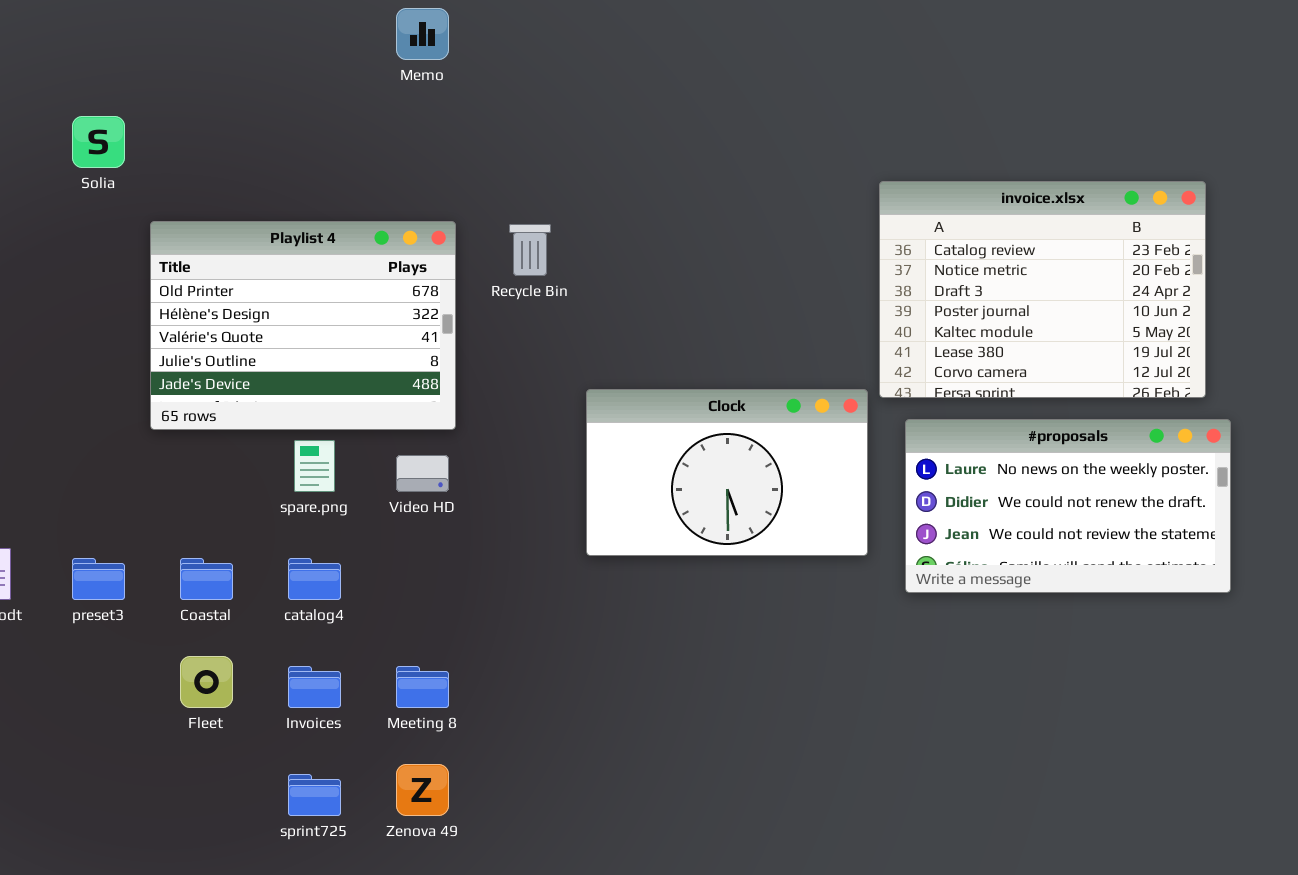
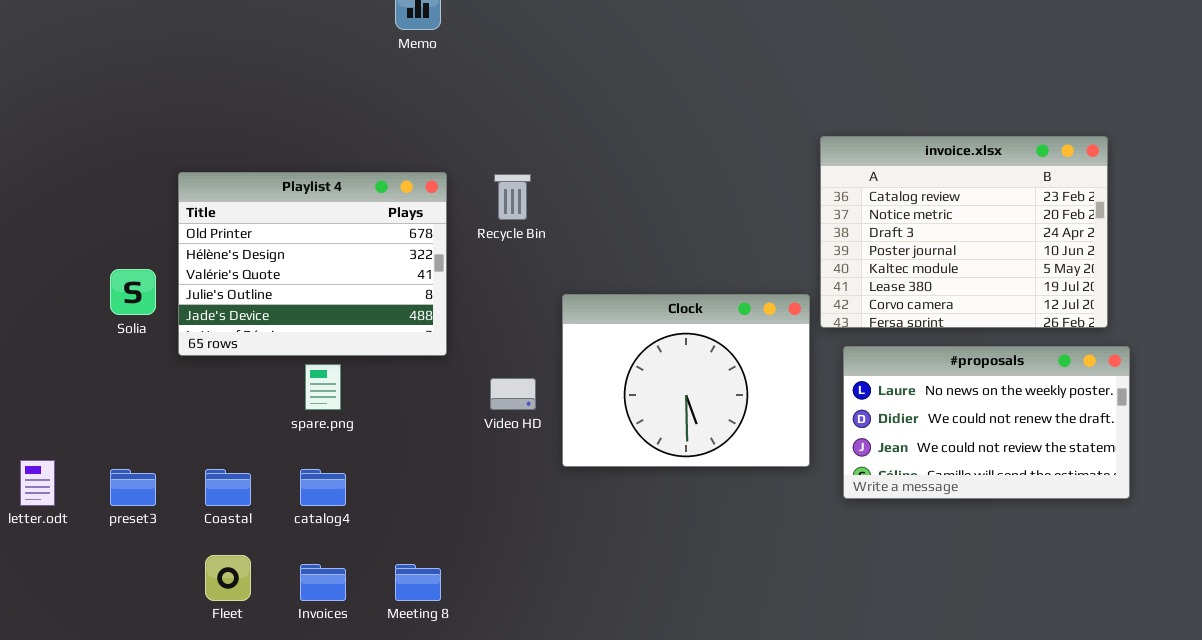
Solia: [72,116,125,168] -> [110,269,156,315], moved
Clock: [586,389,868,556] -> [562,294,810,467], resized
Video HD: [396,455,449,492] -> [490,378,536,410], moved

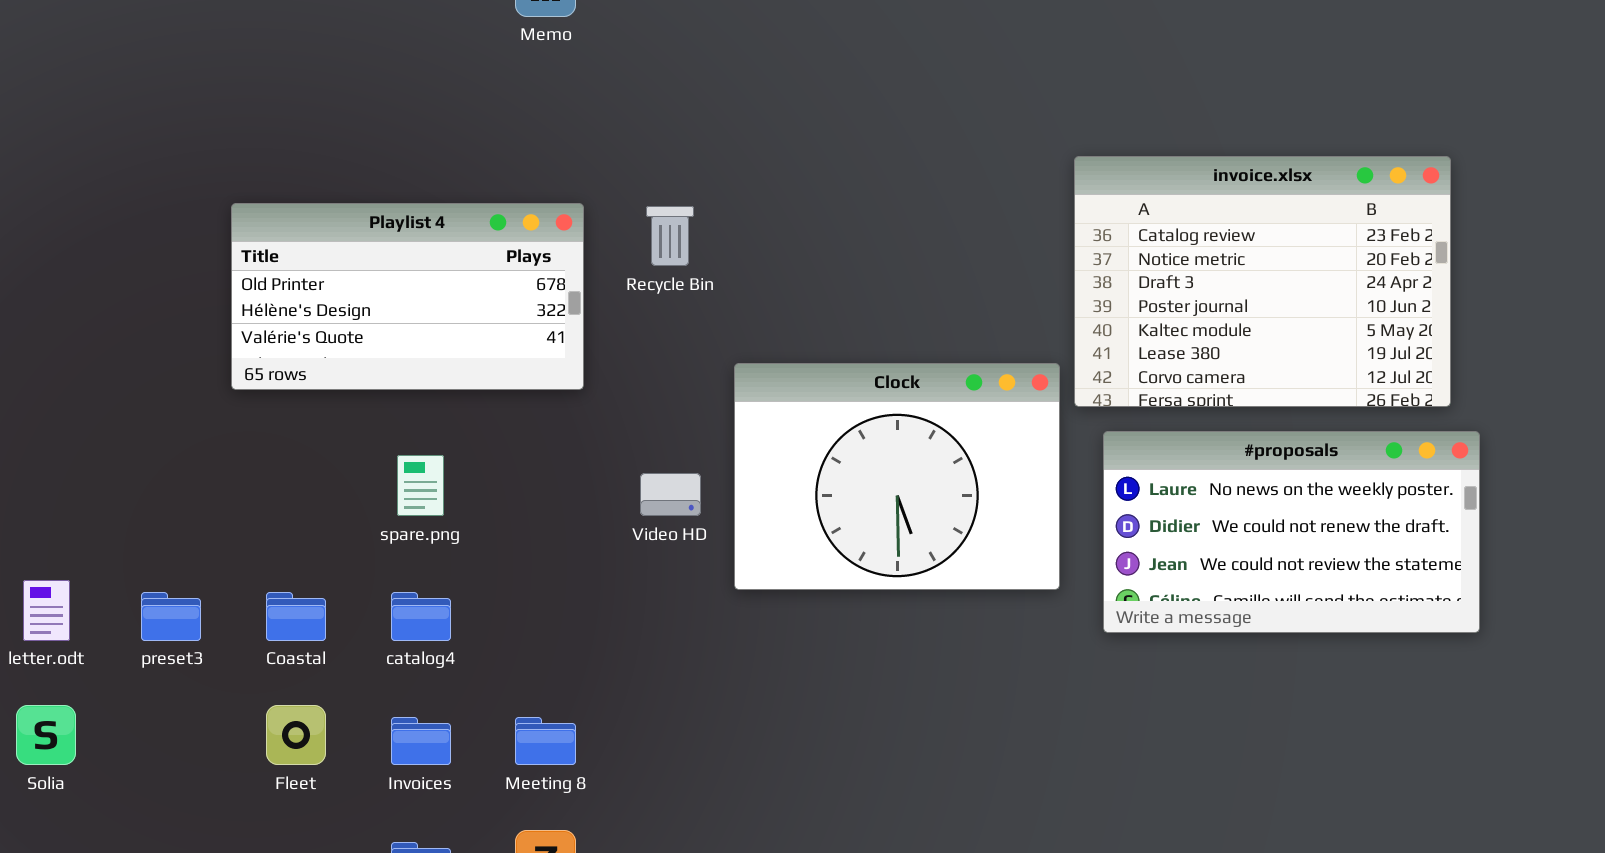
Playlist 4: [178,172,447,356] -> [231,203,584,390], resized
Solia: [110,269,156,315] -> [16,705,76,765], moved

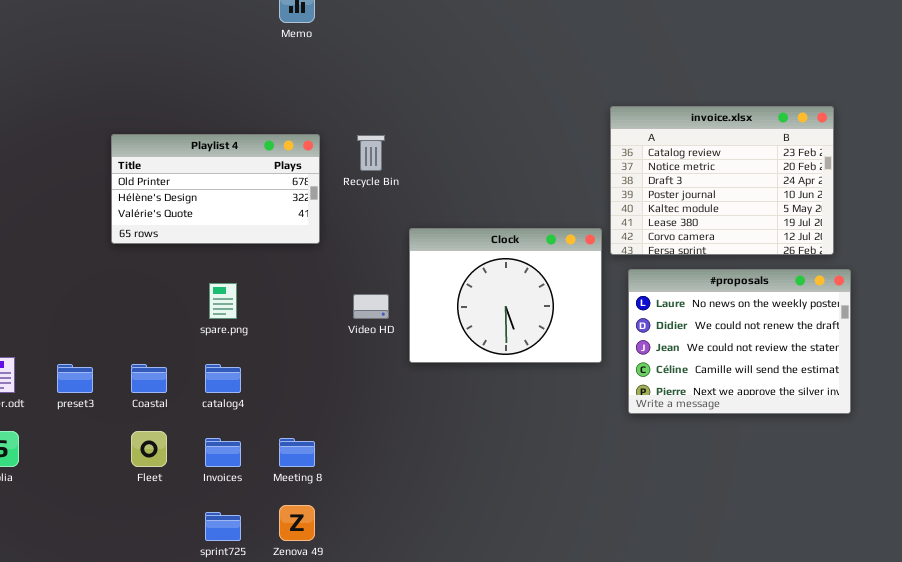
#proposals: [1103,431,1480,633] -> [628,269,851,414], resized

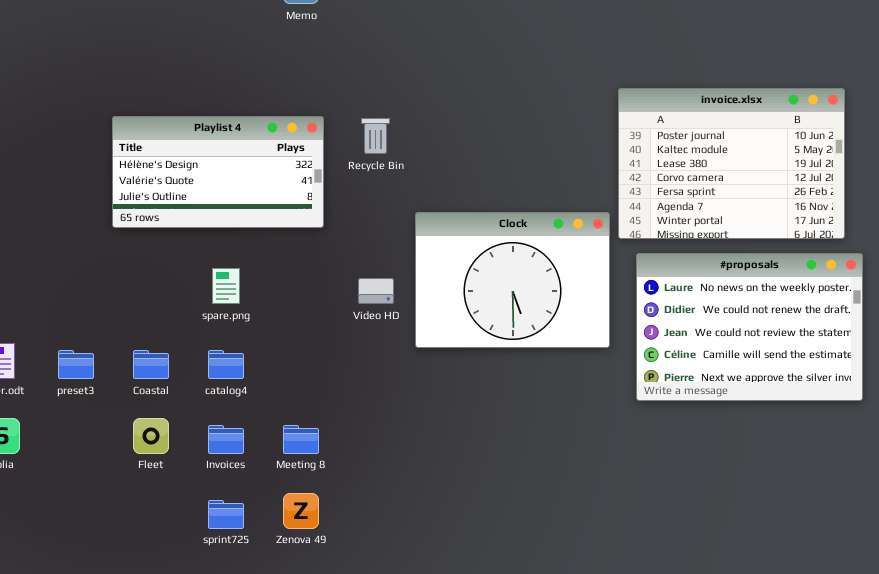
invoice.xlsx: [610,106,834,255] -> [618,88,845,239], scrolled down 3 rows
Playlist 4: [111,134,320,244] -> [112,116,324,228], scrolled down 1 row

